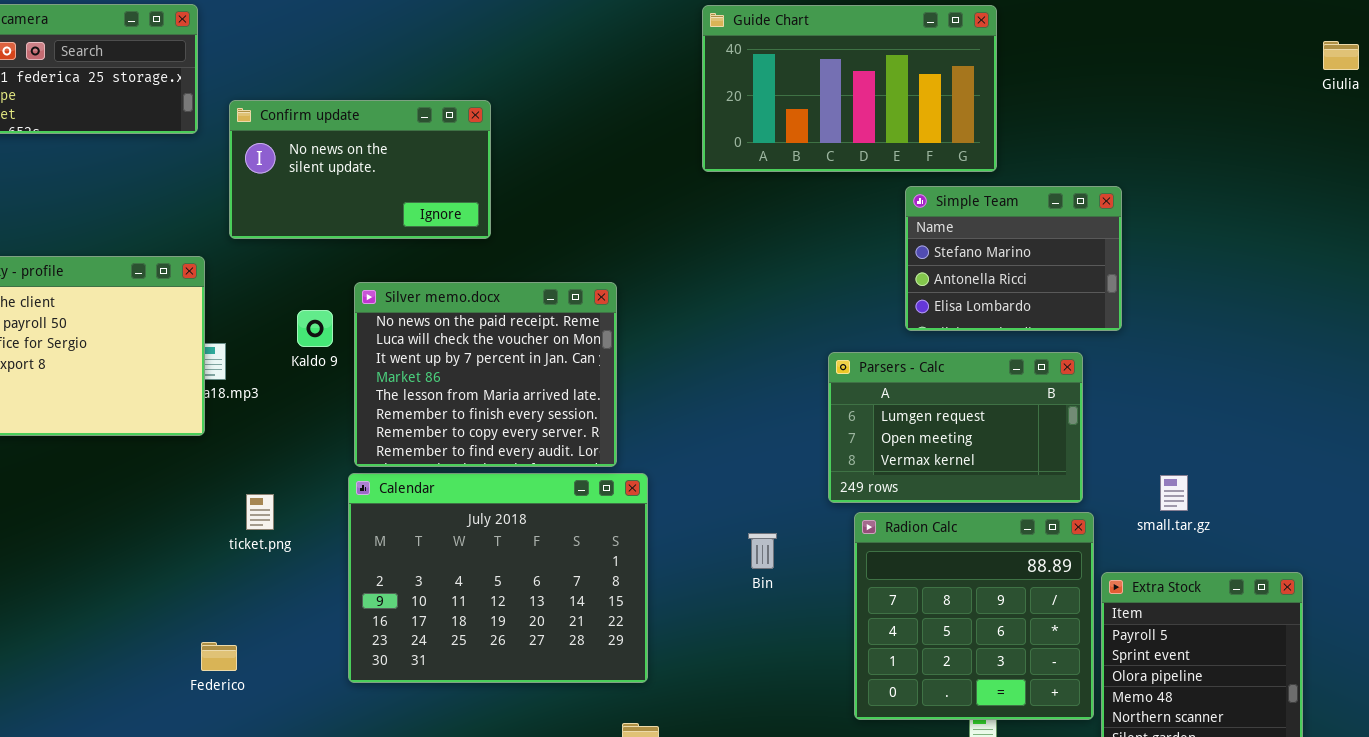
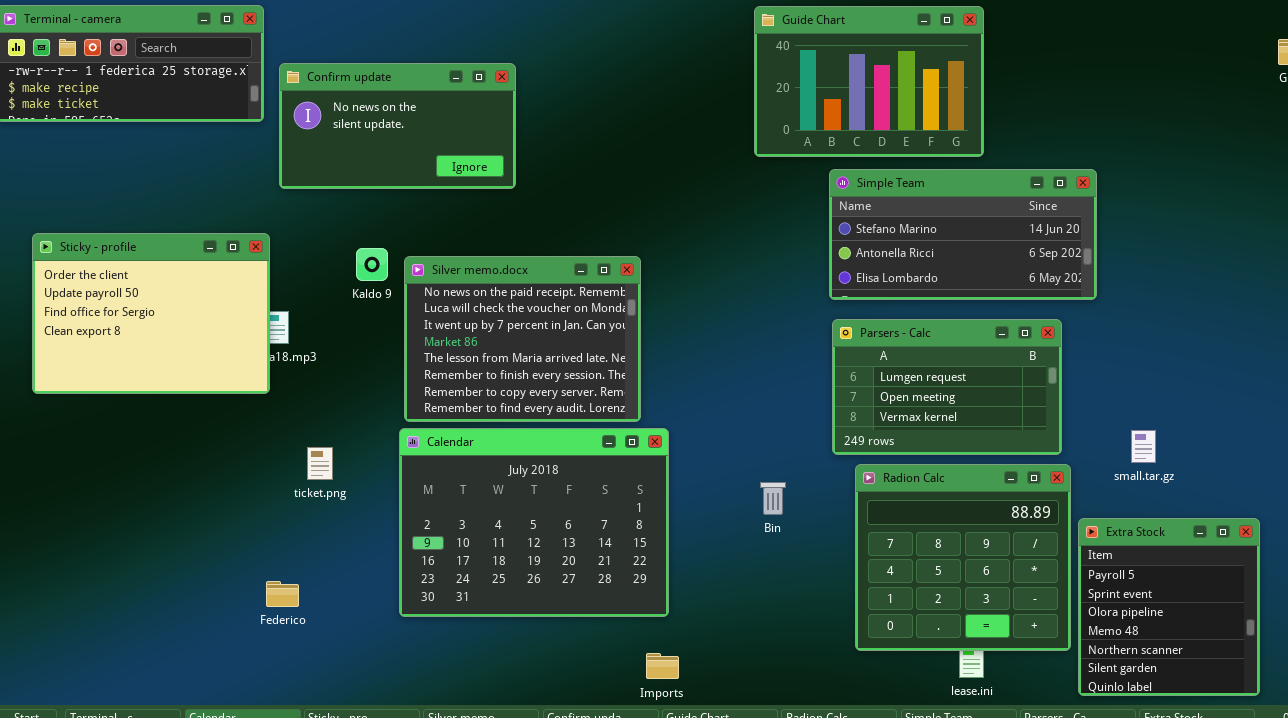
Guide Chart: [702,5,997,172] -> [754,6,984,157], resized
Confirm update: [229,100,491,239] -> [279,63,516,189], moved
Simple Team: [905,186,1122,331] -> [829,169,1097,300], resized
Kaldo 9: [297,310,333,347] -> [356,248,388,281], moved

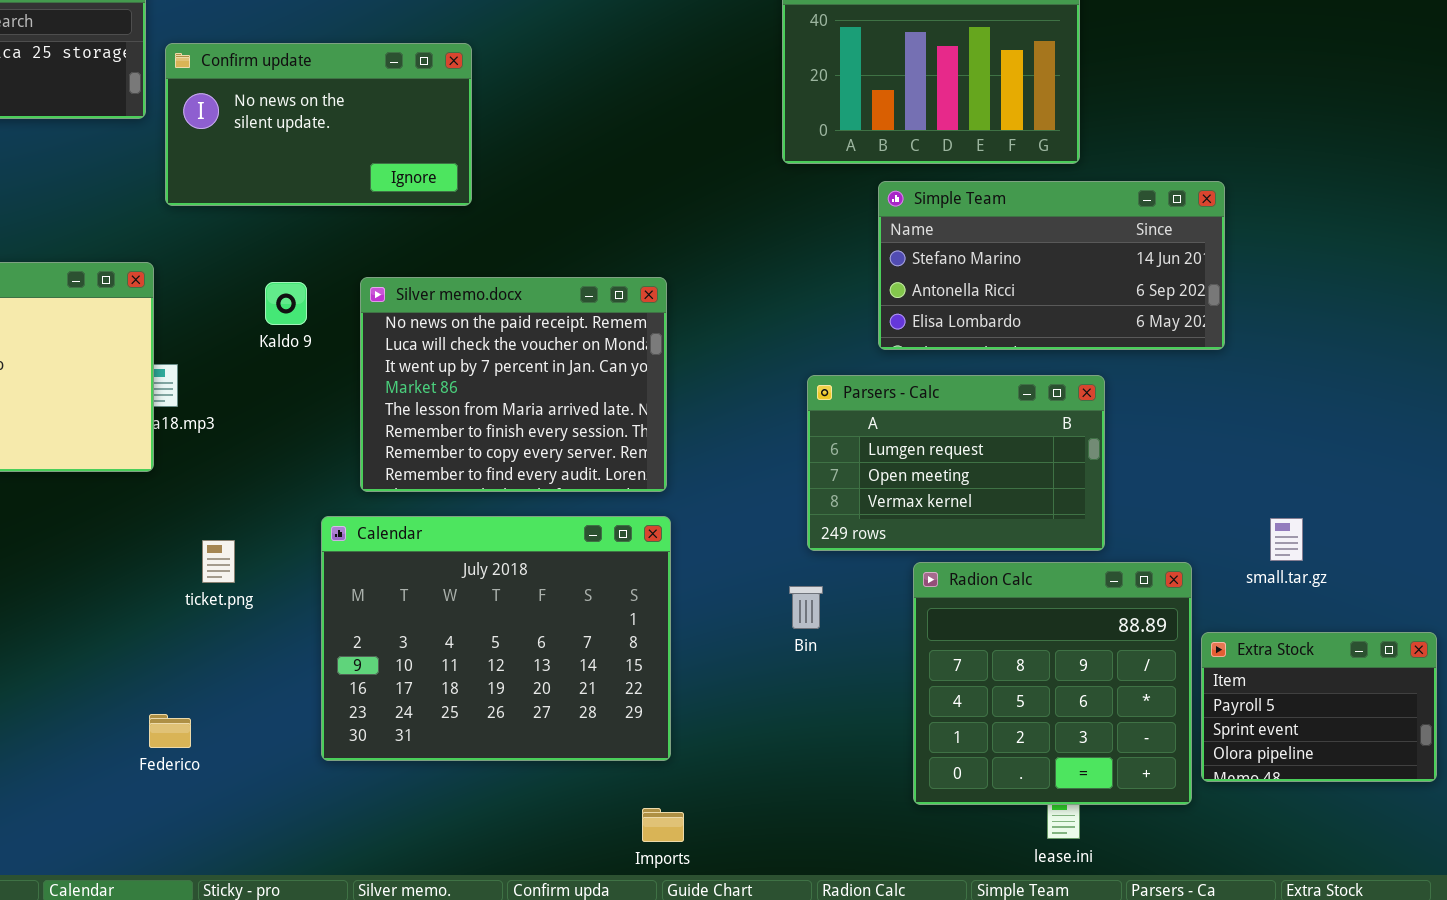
Silver memo.docx: [404,256,641,422] -> [360,277,667,492], moved
Parsers - Calc: [832,319,1062,455] -> [807,375,1105,551], moved
Extra Stock: [1078,518,1260,696] -> [1201,632,1437,782], resized

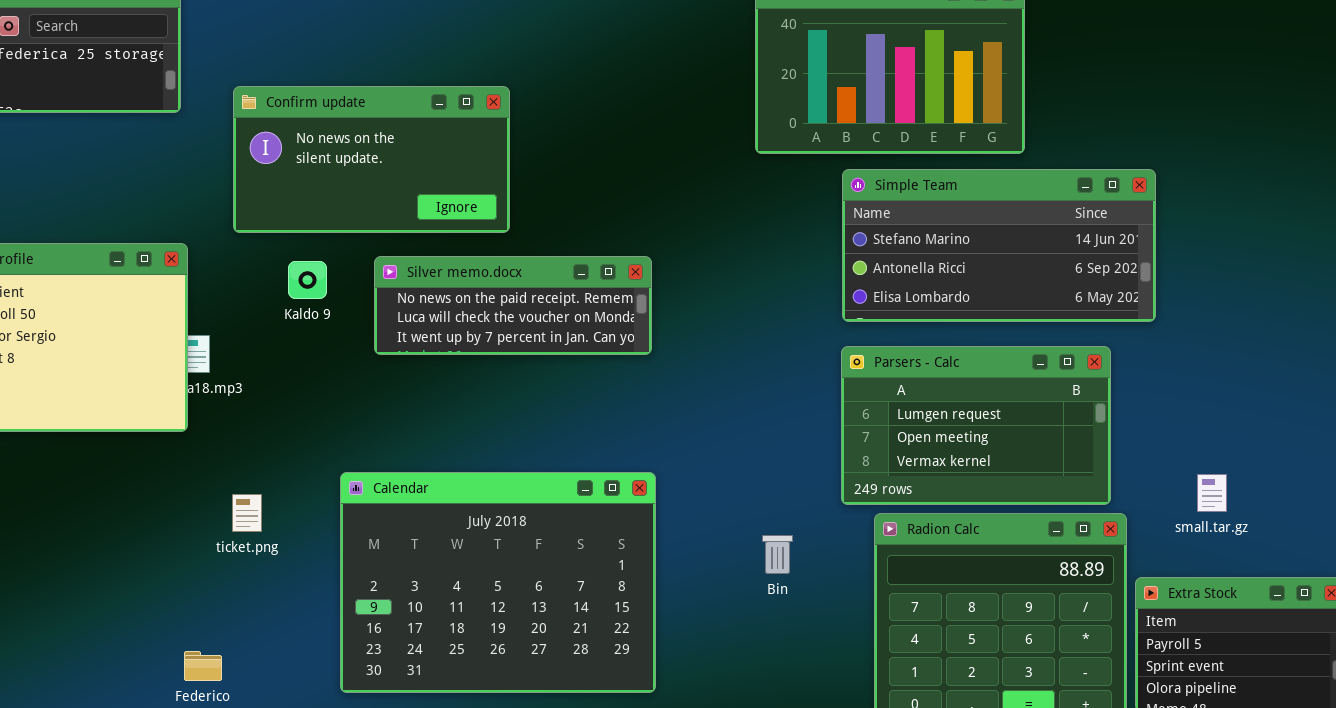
Confirm update: [165,43,472,206] -> [233,86,510,233], moved
Silver memo.docx: [360,277,667,492] -> [374,256,652,355], resized
Parsers - Calc: [807,375,1105,551] -> [841,346,1111,505], moved

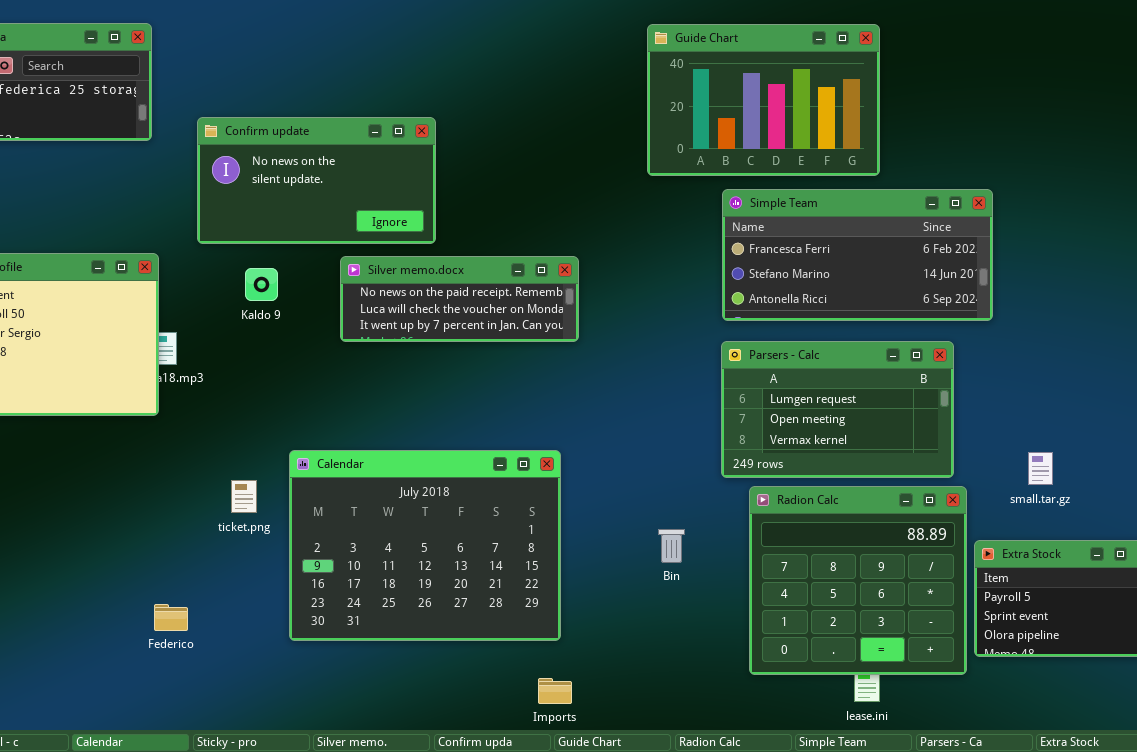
Simple Team: [842,169,1156,322] -> [722,189,993,321], scrolled up 1 row
Silver memo.docx: [374,256,652,355] -> [340,256,579,342], moved
ticket.png: [232,494,262,532] -> [231,480,257,513], moved
Bin: [762,535,793,574] -> [658,529,685,563], moved

